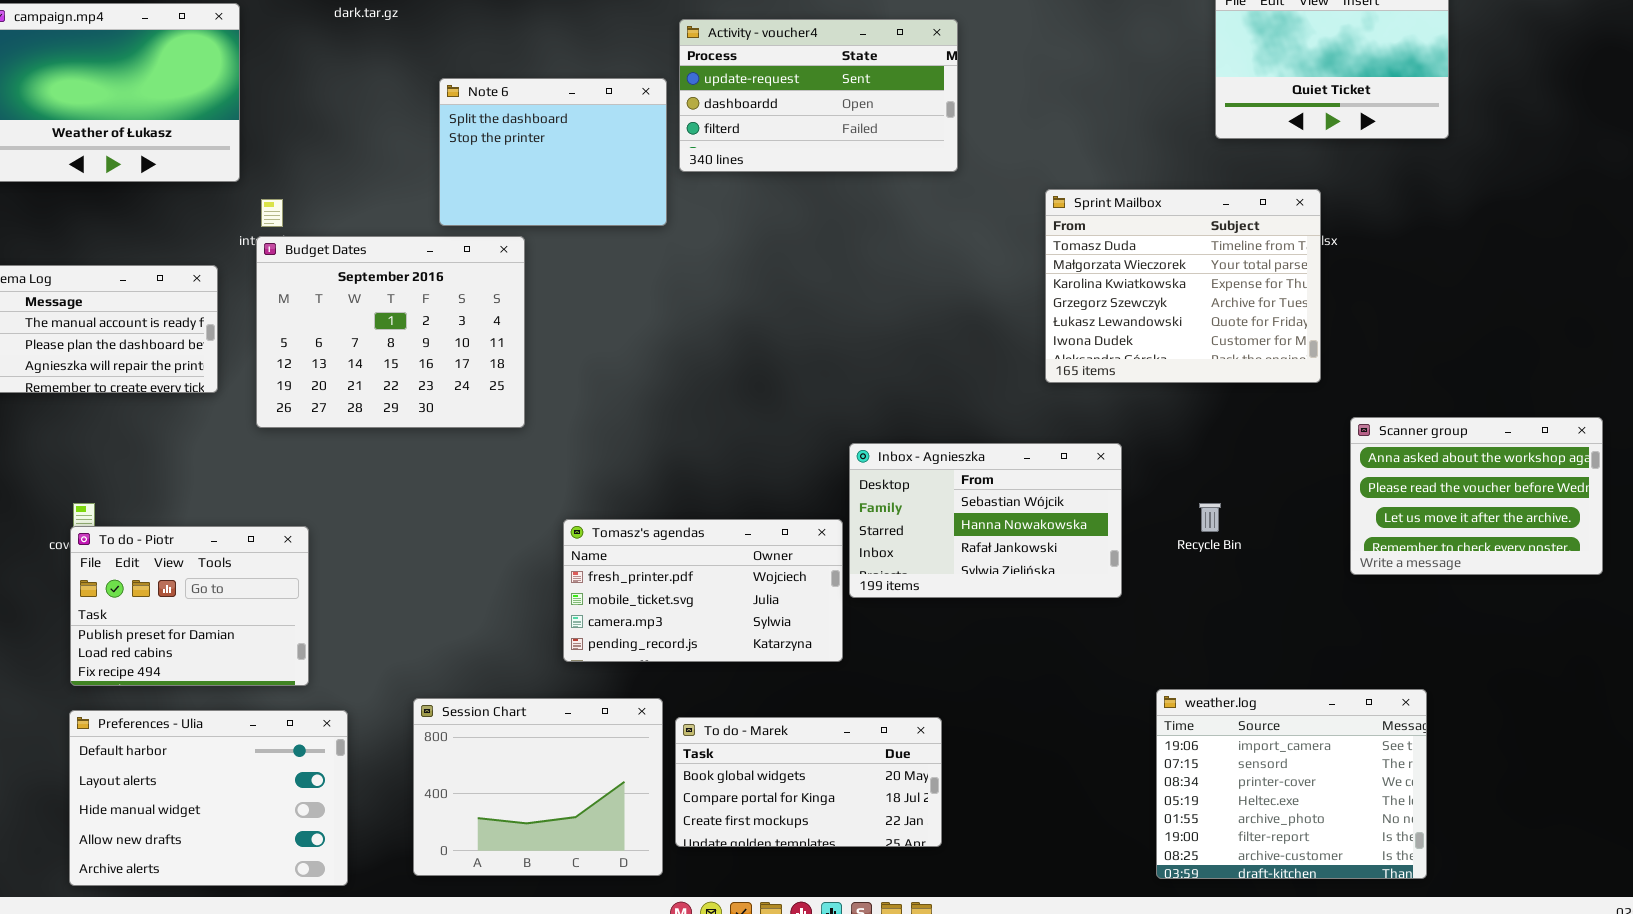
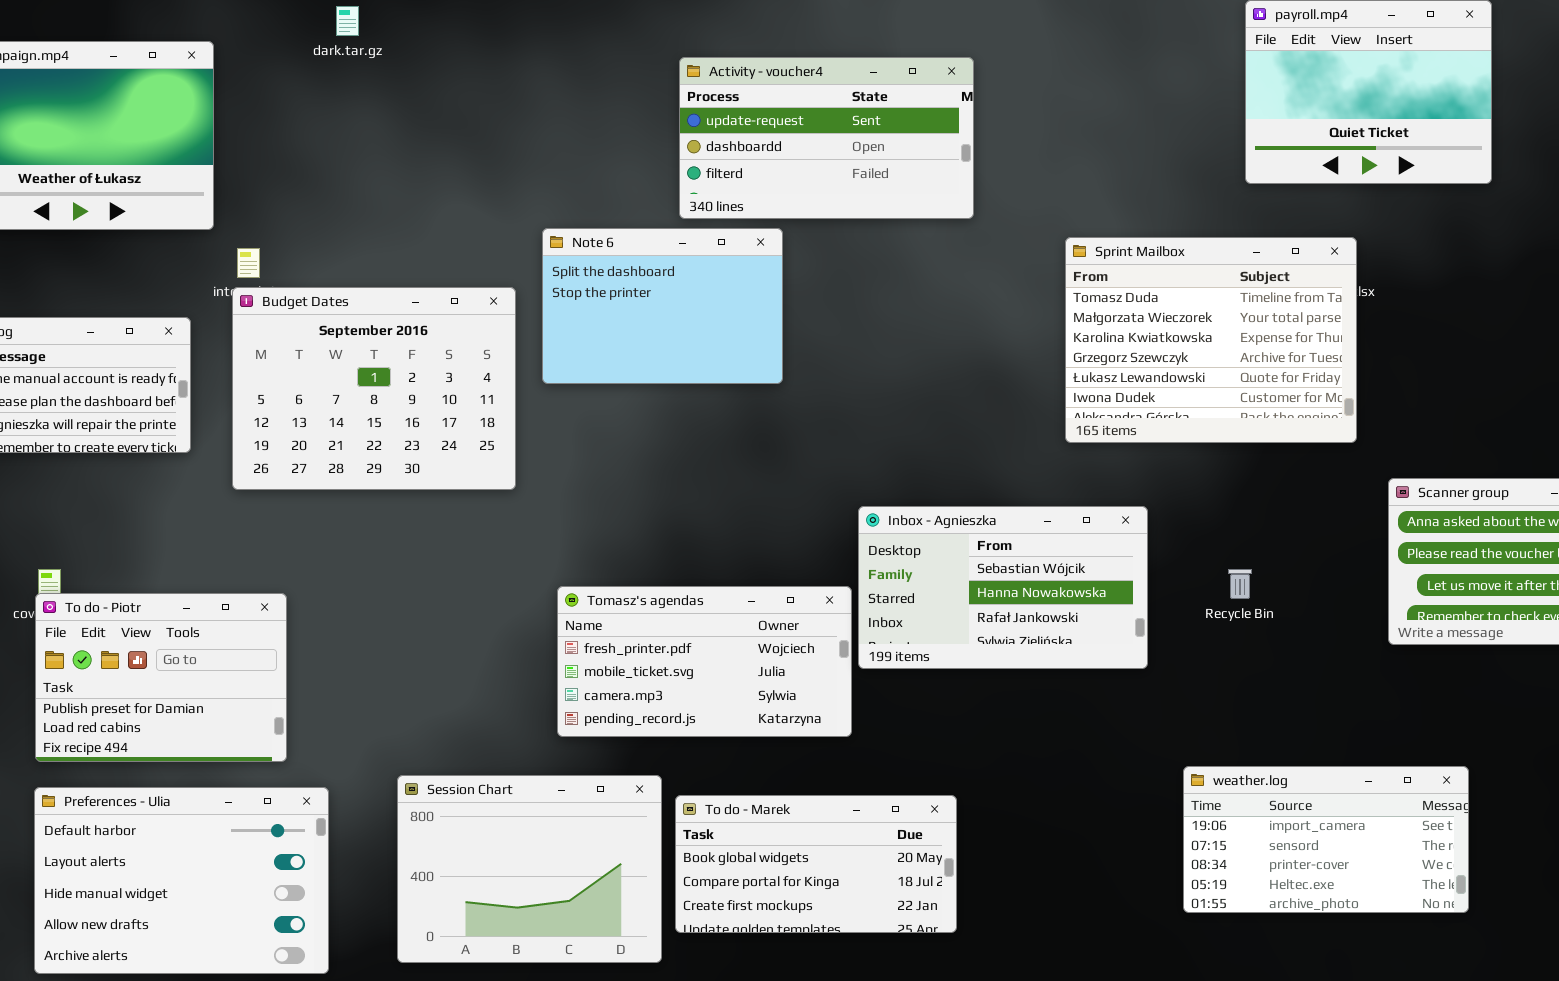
Note 6: [439,78,667,226] -> [542,228,783,384], moved
weather.log: [1156,689,1427,879] -> [1183,766,1469,913], resized

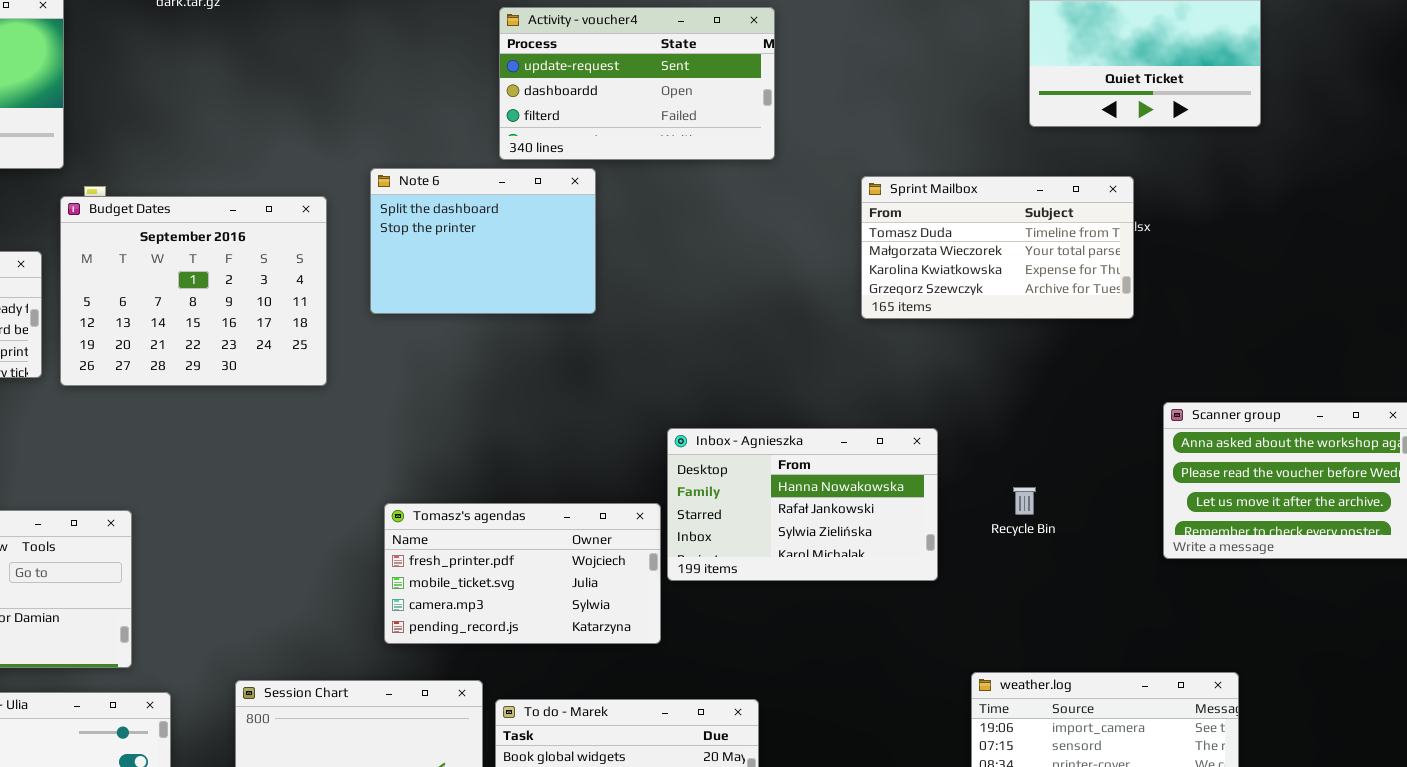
Sprint Mailbox: [1065,237,1357,443] -> [861,176,1134,319], resized
Budget Dates: [232,287,516,490] -> [60,196,327,386], moved
Inbox - Agnieszka: [858,506,1148,669] -> [667,428,938,581], scrolled down 1 row

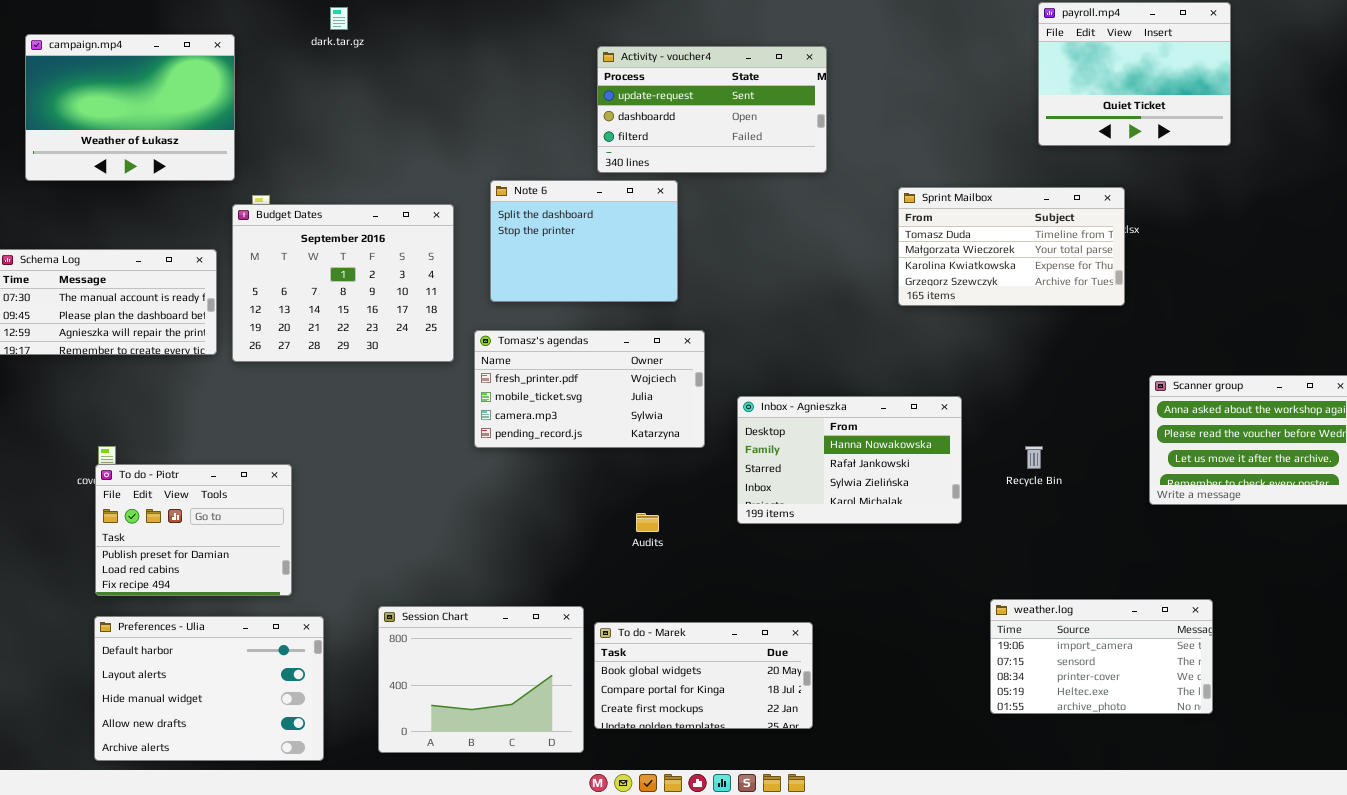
Tomasz's agendas: [384,503,661,644] -> [474,330,705,448], moved

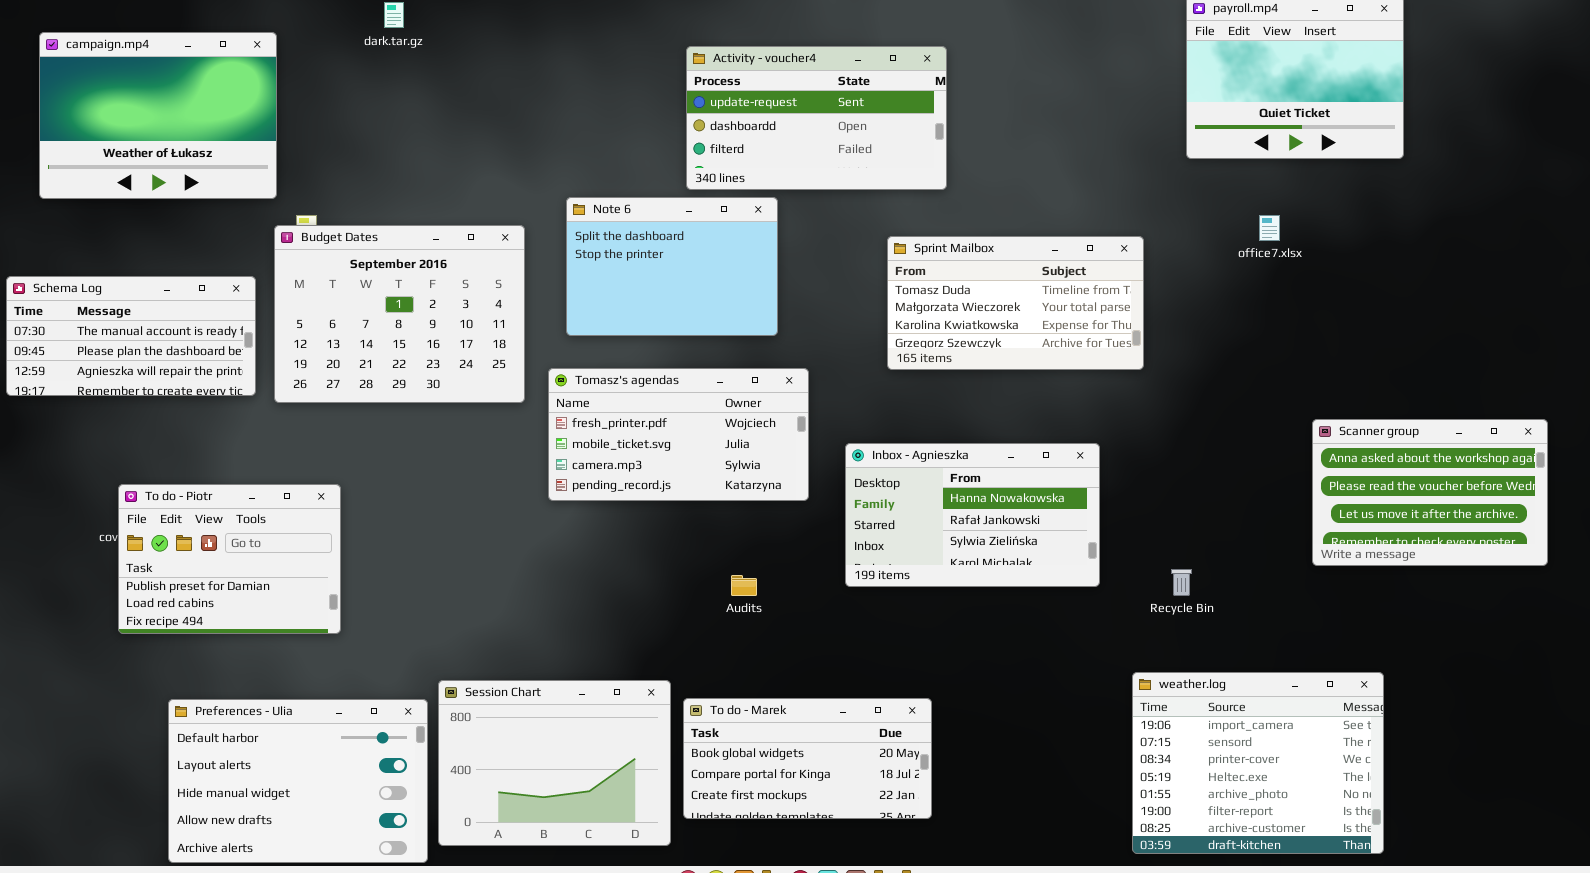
Sprint Mailbox: [898,187,1125,306] -> [887,236,1144,370], moved
Recycle Bin: [1025,446,1043,469] -> [1171,569,1192,596], moved
To do - Piotr: [95,464,292,596] -> [118,484,341,634], moved
weather.log: [990,599,1213,714] -> [1132,672,1384,854], resized
Preferences - Ulia: [94,616,324,761] -> [168,699,428,863], moved

